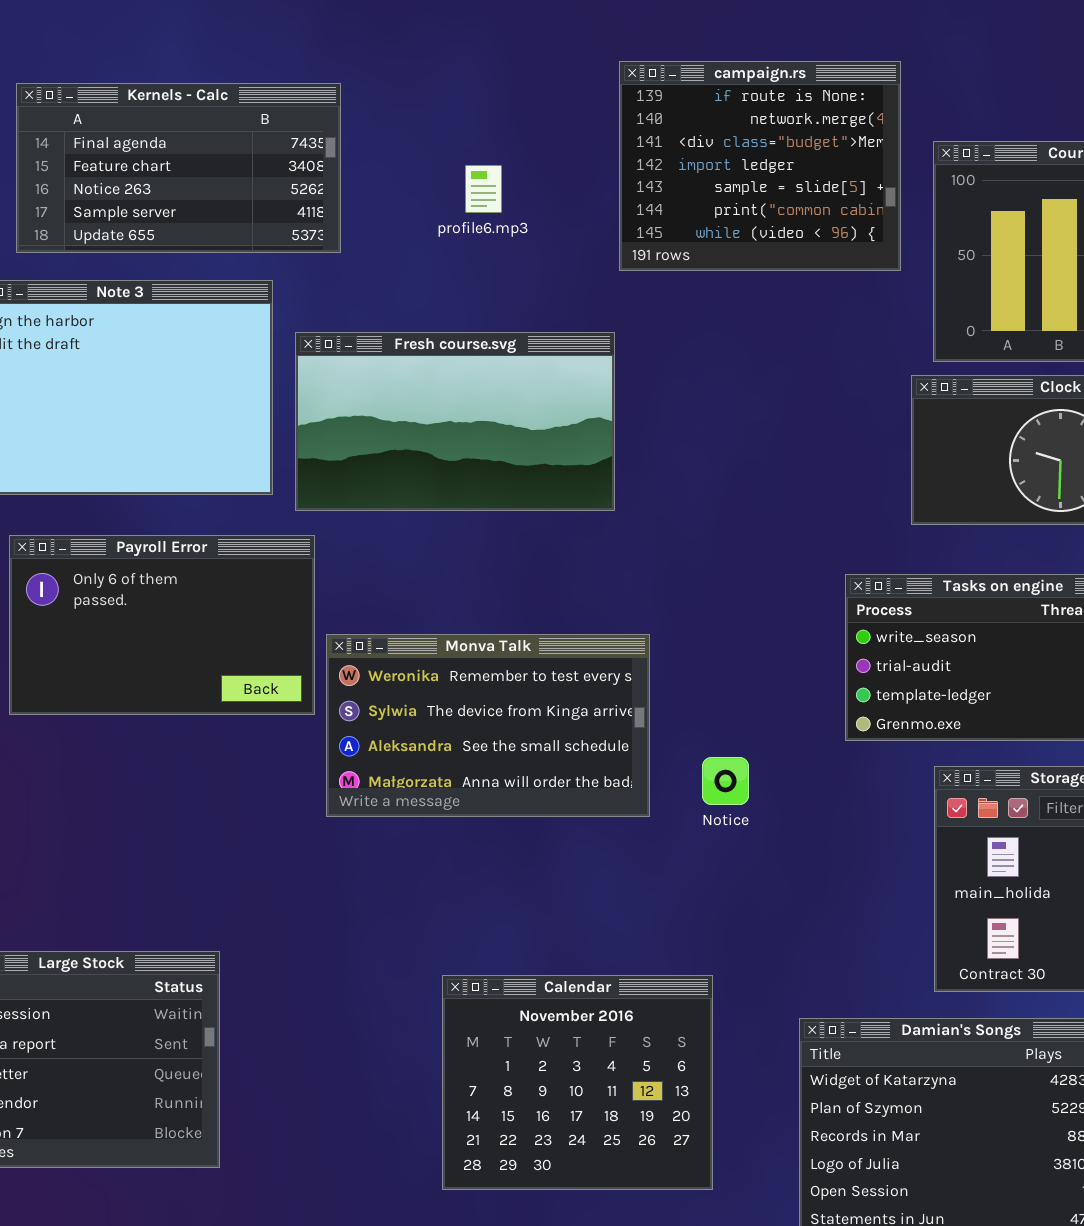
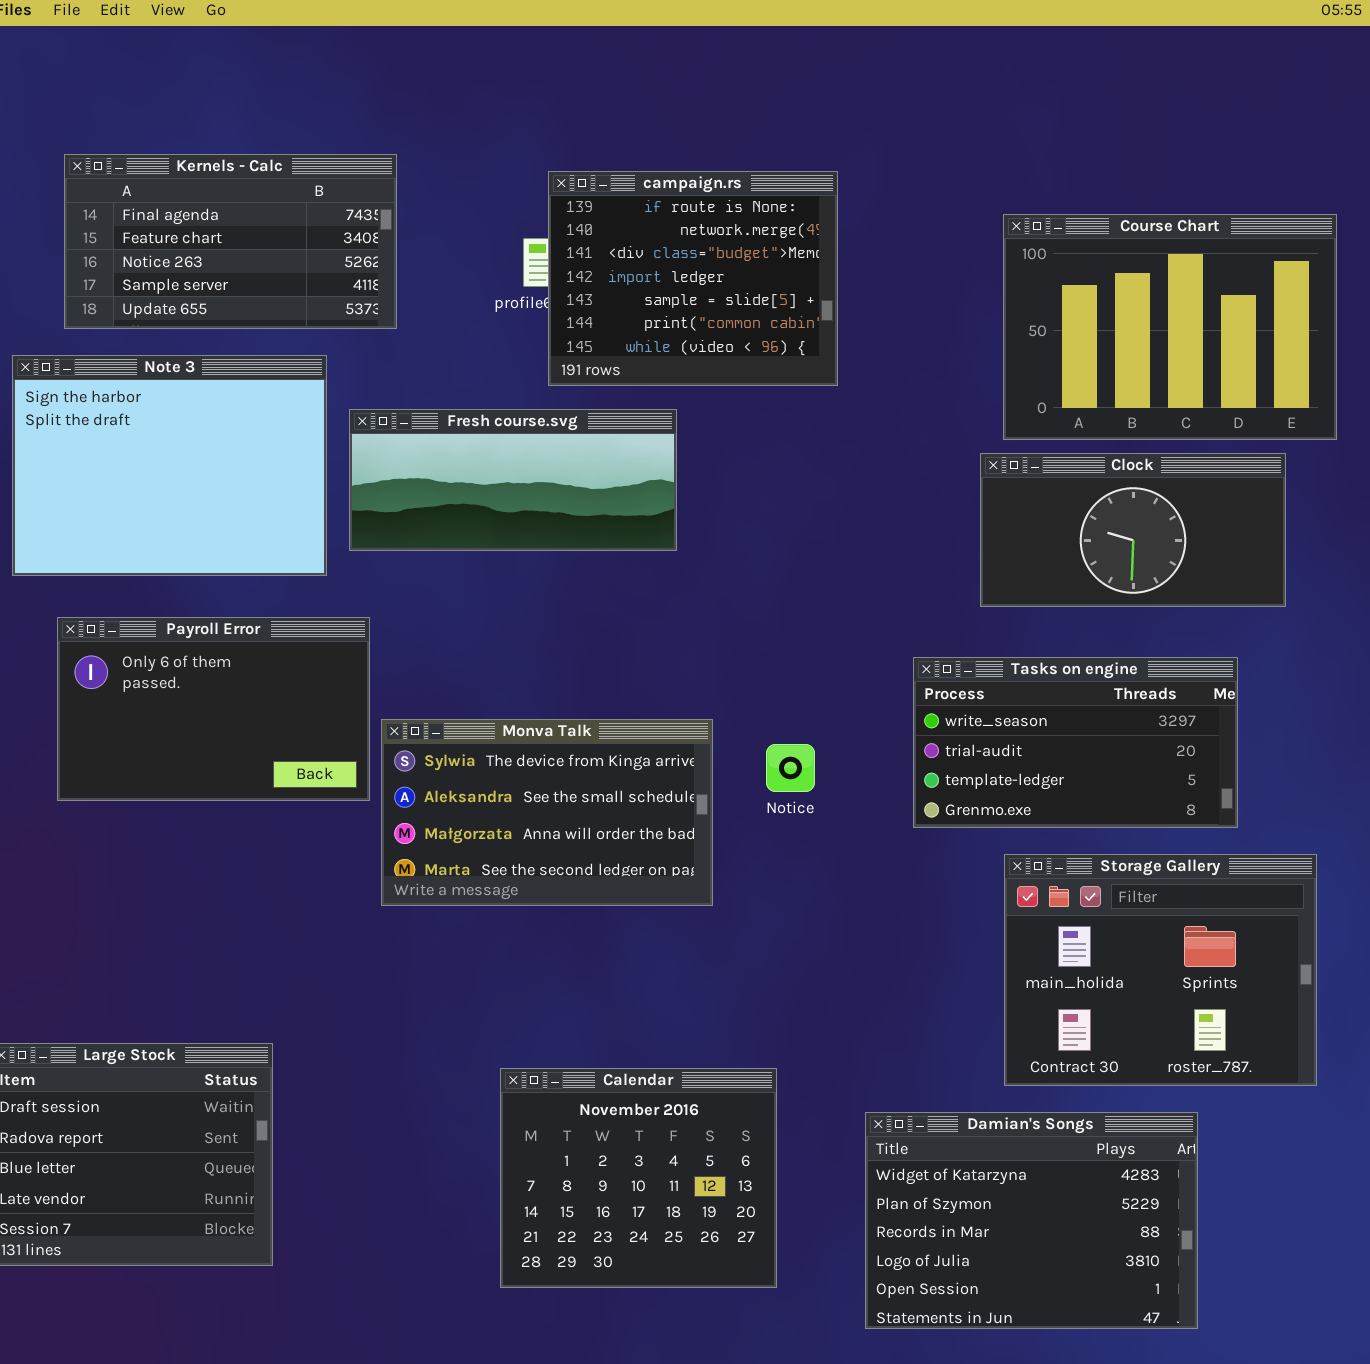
campaign.rs: [619,61,901,271] -> [548,171,838,386], moved
Fresh course.svg: [295,332,615,511] -> [349,409,677,551], resized
Monva Talk: [326,634,650,817] -> [381,719,713,906], scrolled down 1 row
Notice: [702,757,749,805] -> [766,744,815,792], moved

